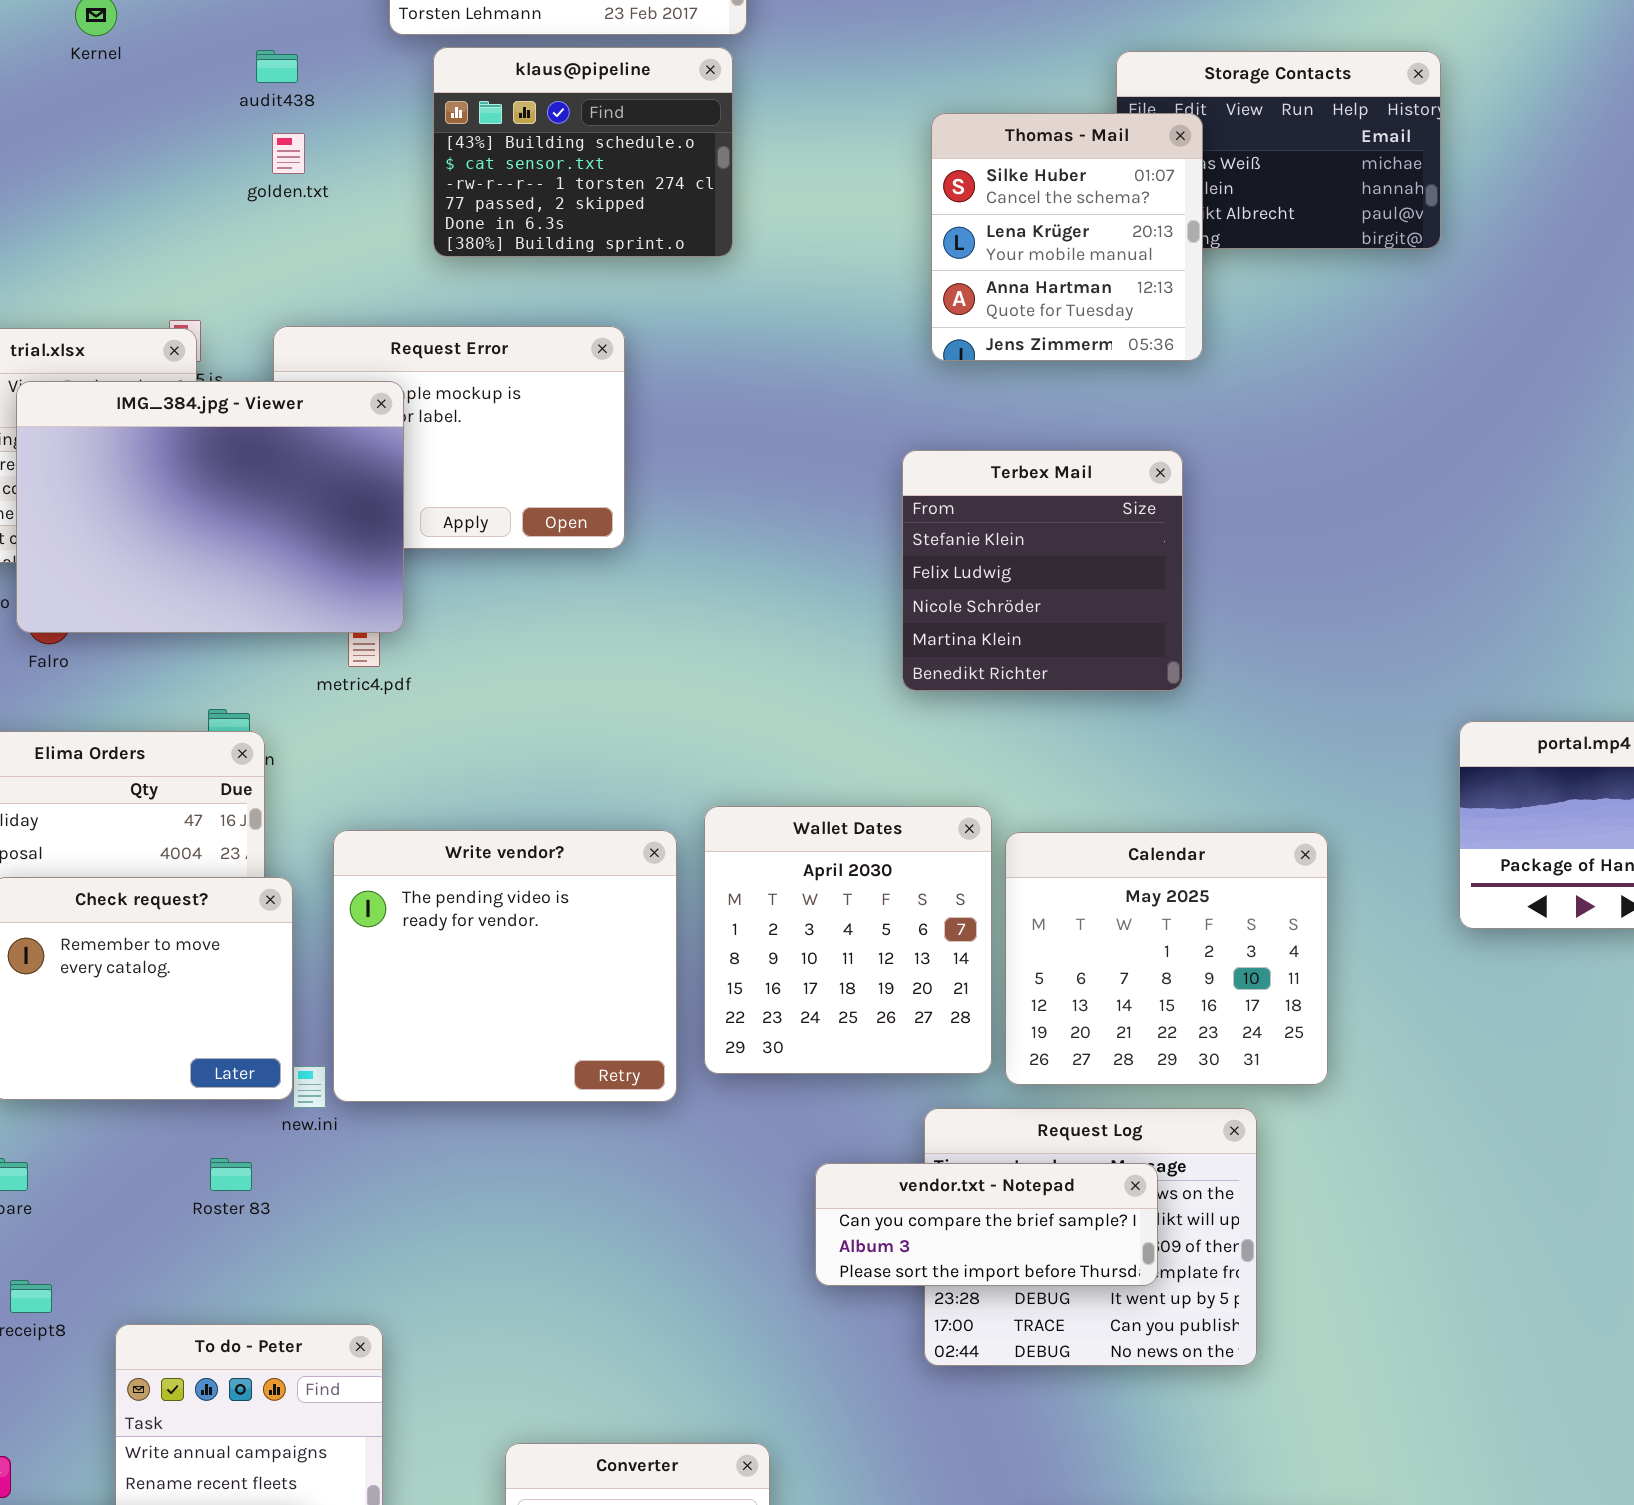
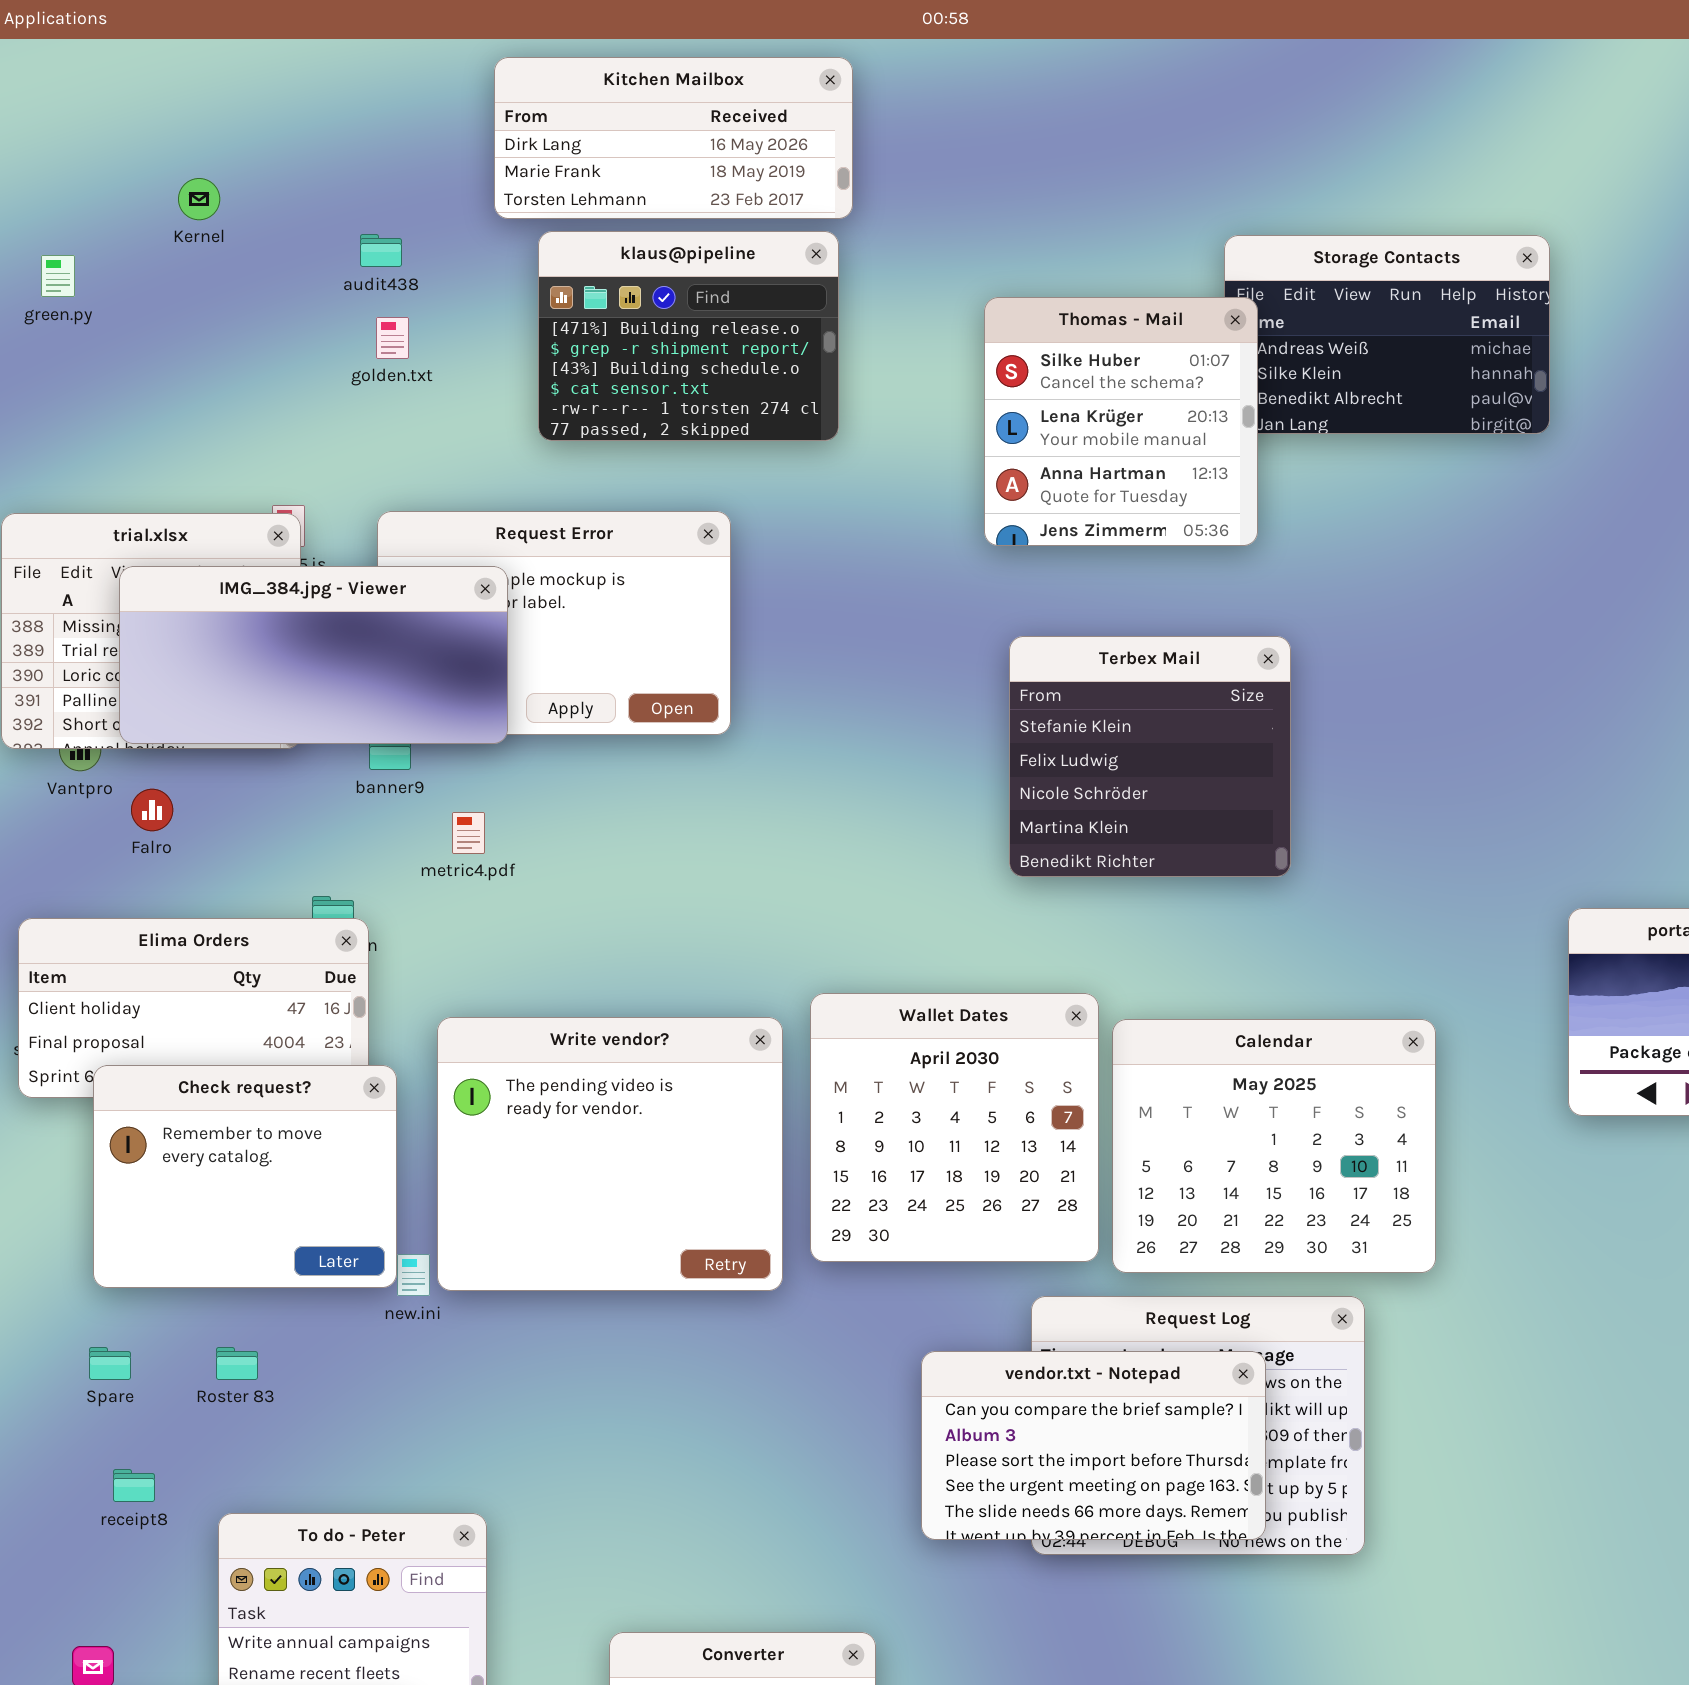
klaus@pipeline: [433,47,733,257] -> [538,231,839,441], scrolled up 2 rows
Thomas - Mail: [931,113,1203,361] -> [984,297,1258,546], moved
IMG_384.jpg - Viewer: [16,381,404,633] -> [119,566,508,744], resized
Roster 83: [210,1158,252,1191] -> [216,1347,258,1380], moved
vendor.txt - Notepad: [815,1163,1158,1286] -> [921,1351,1266,1540], resized

